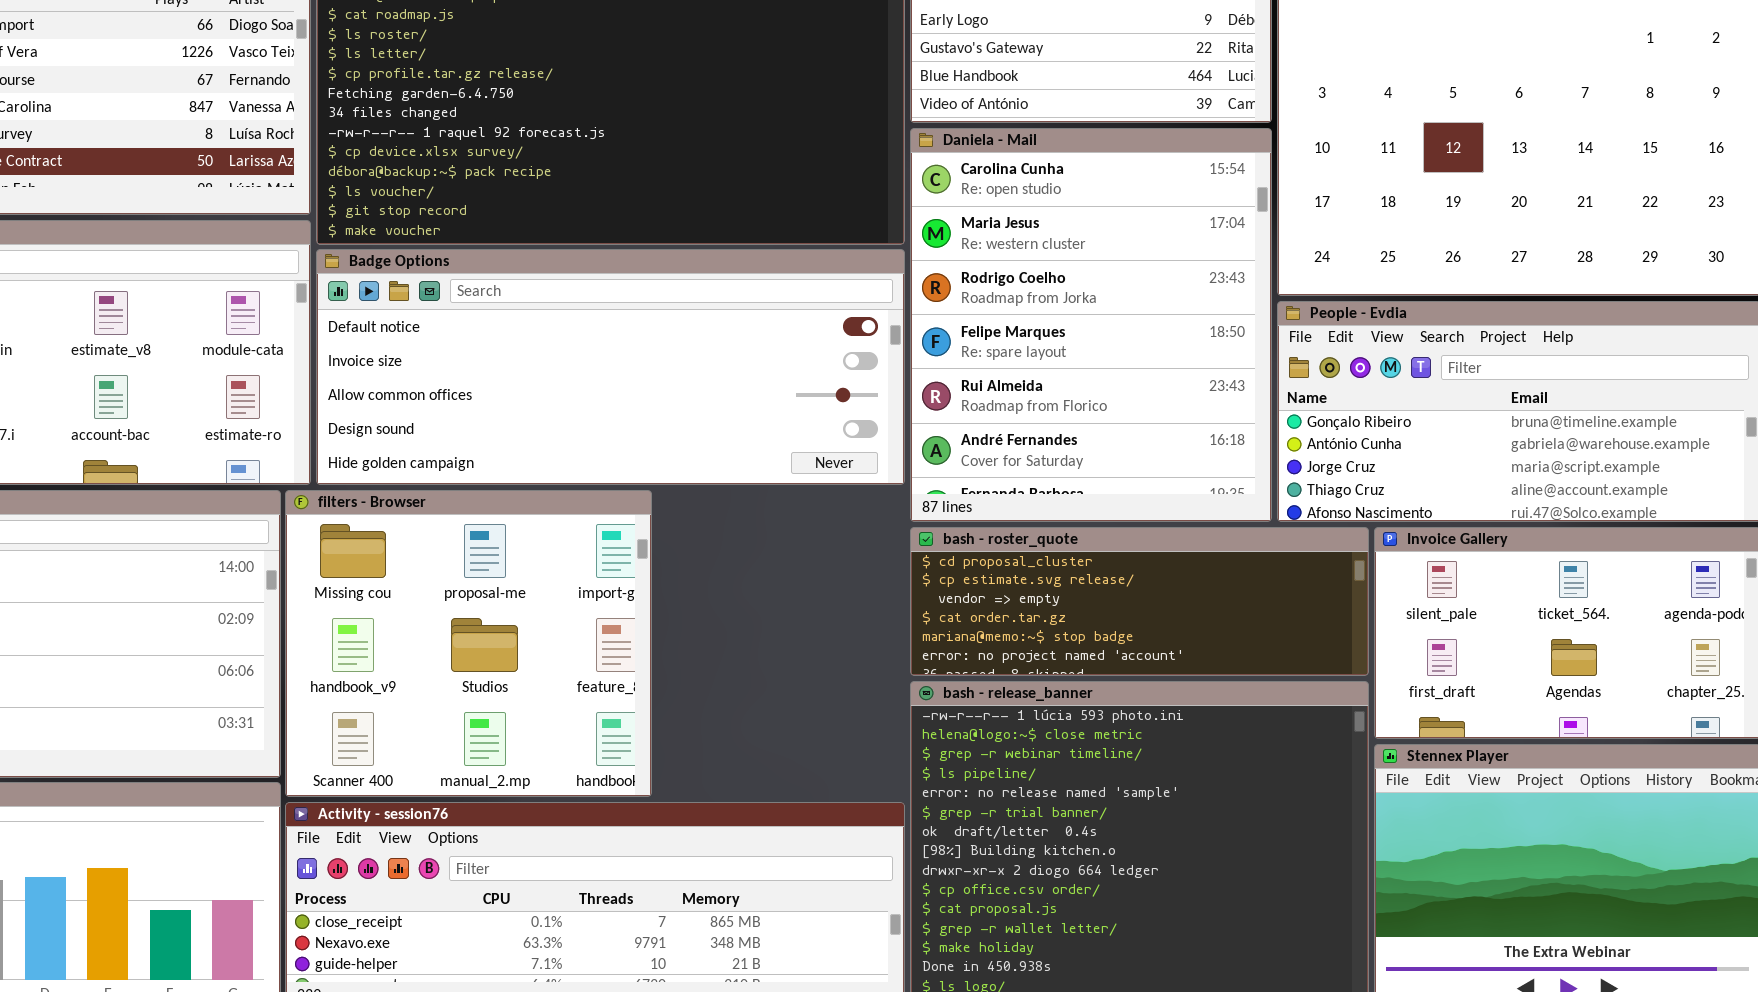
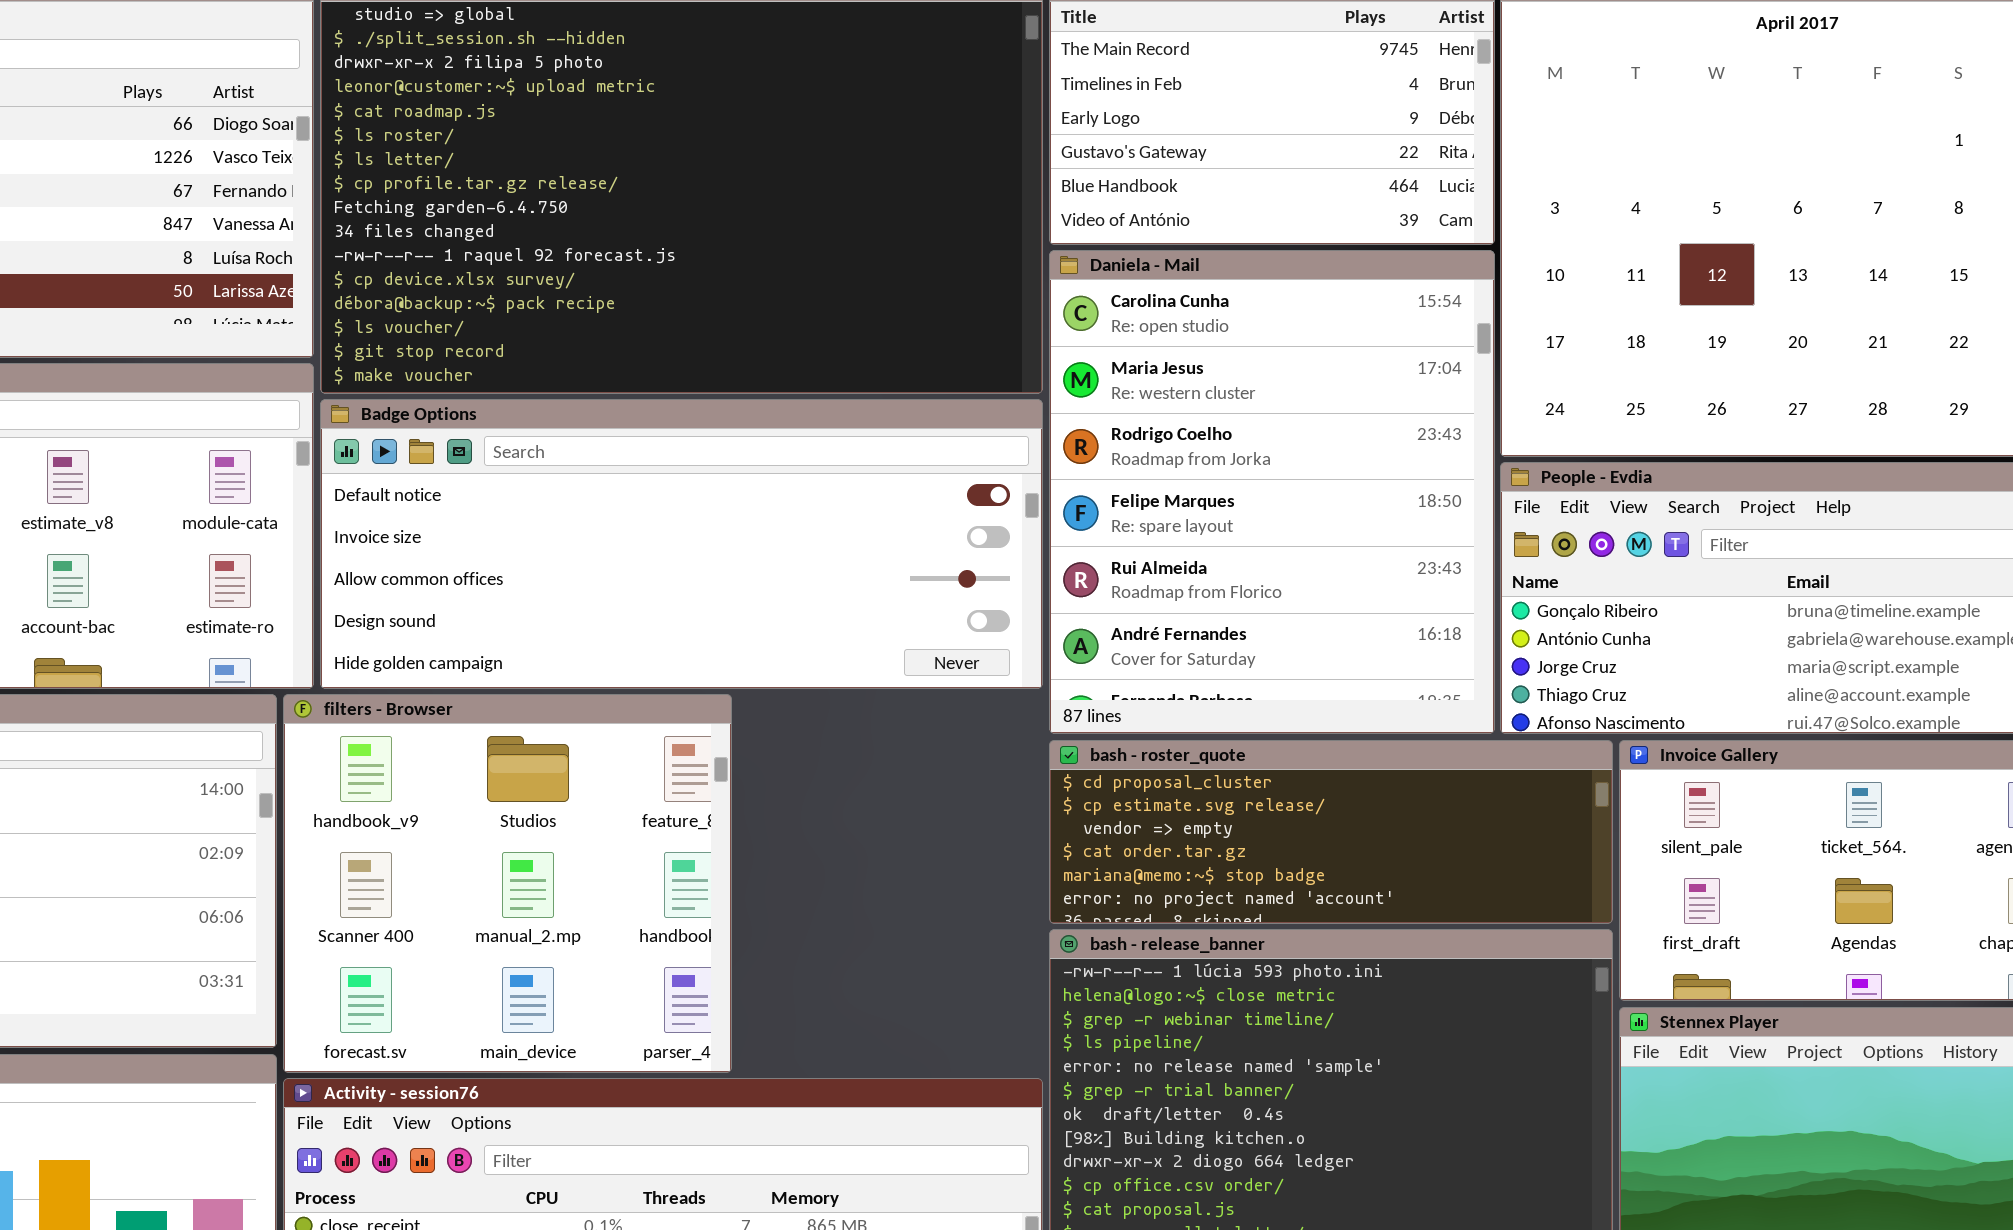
filters - Browser: [285,490,652,797] -> [283,694,732,1073], scrolled down 1 row

